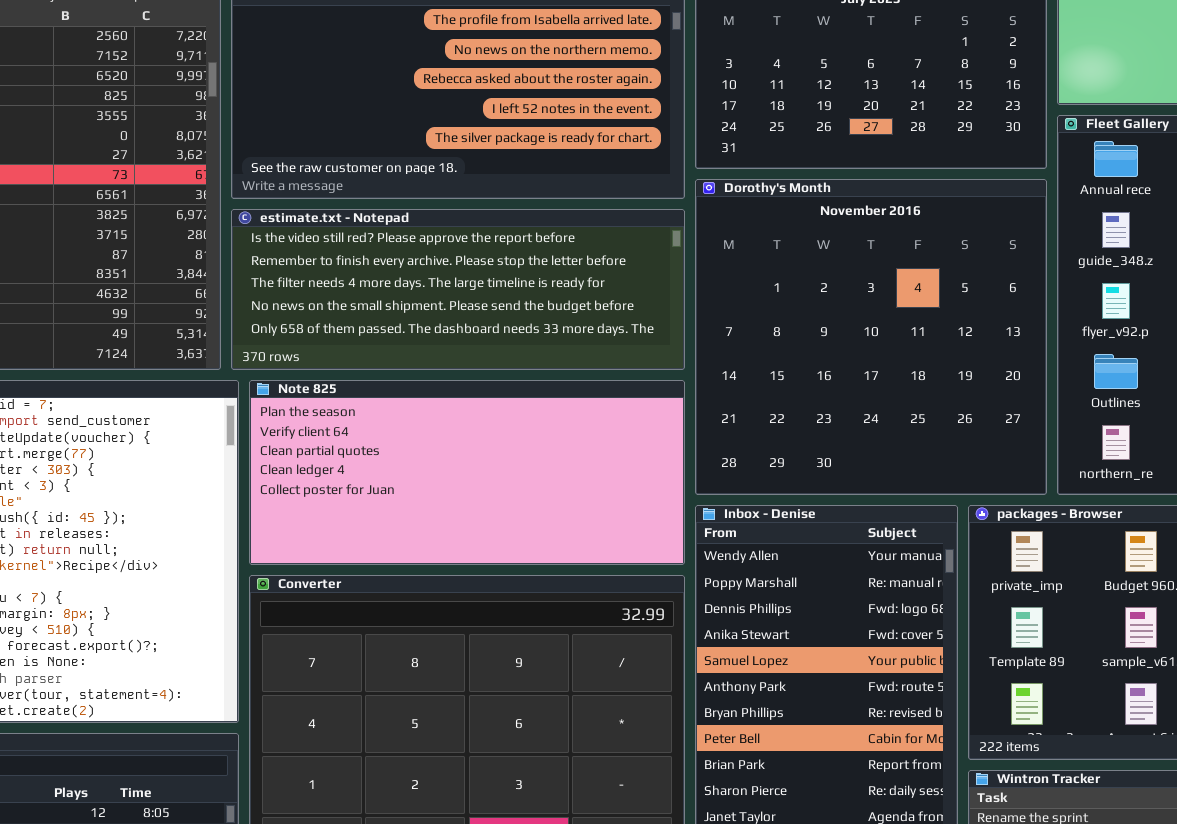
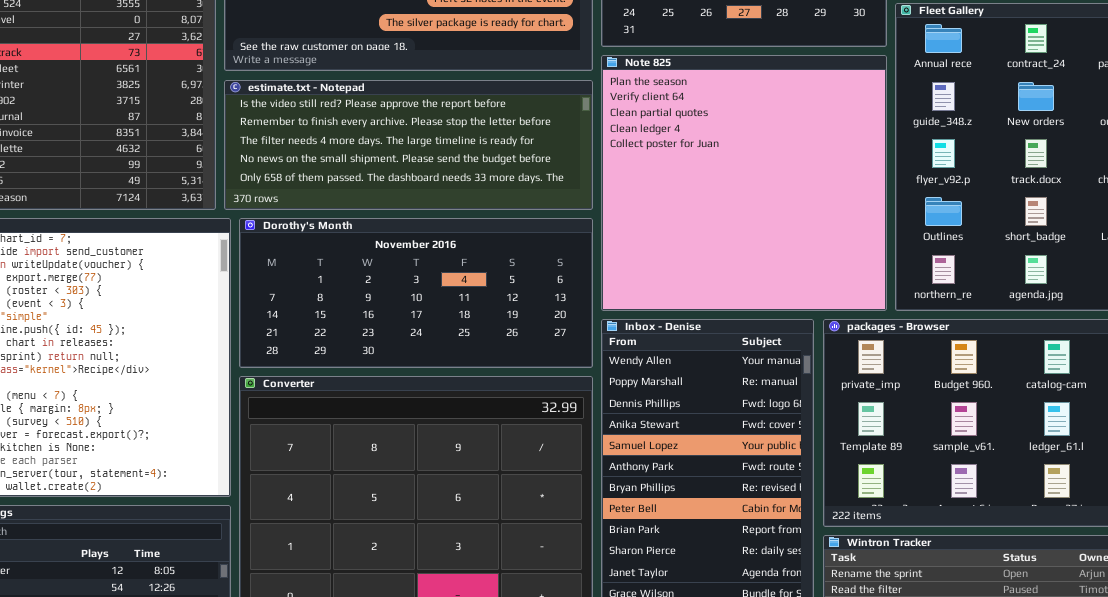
Dorothy's Month: [695,179,1047,495] -> [239,218,593,368], moved, resized
Note 825: [249,380,685,565] -> [601,55,887,311], moved, resized

